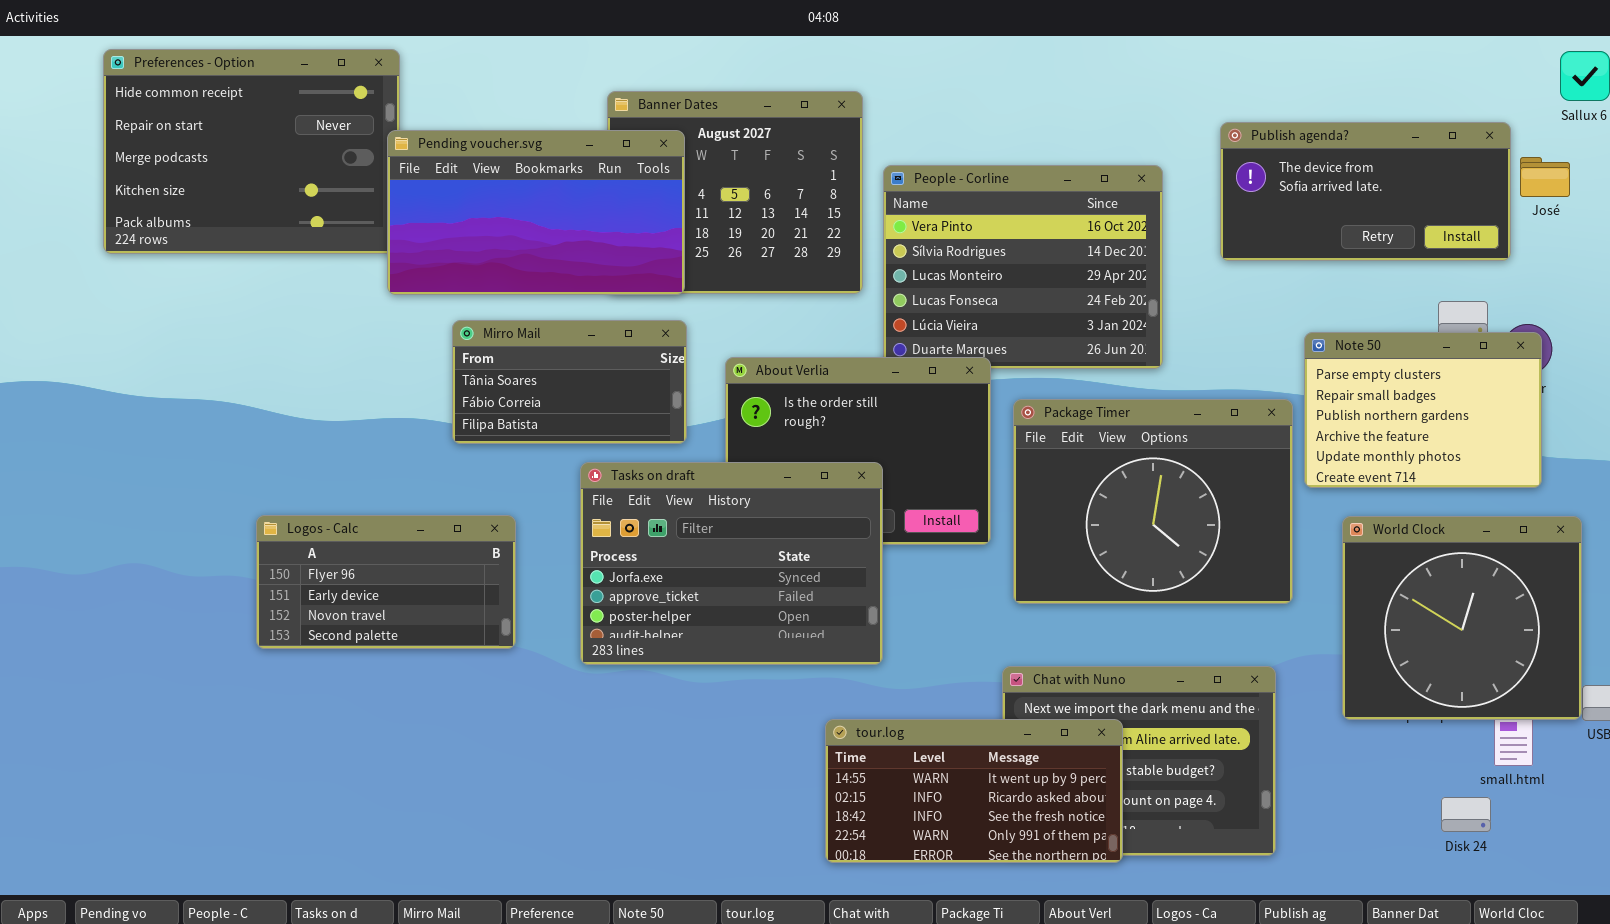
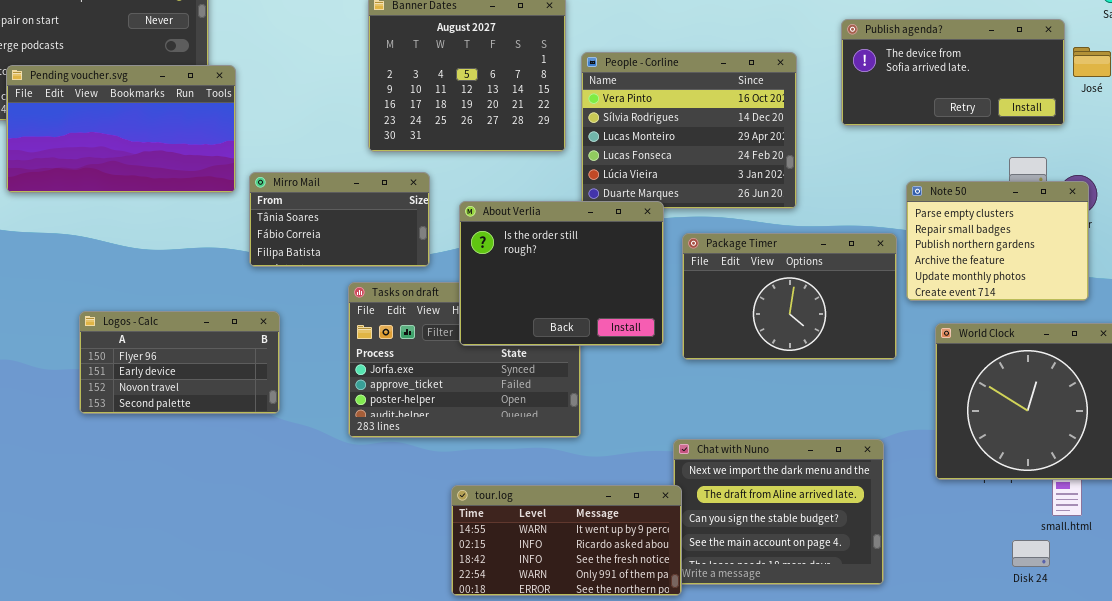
Pending voucher.svg: [387,130,685,295] -> [6,65,236,193], moved
About Verlia: [725,357,991,545] -> [459,201,664,346], raised
Package Timer: [1013,399,1293,604] -> [682,233,897,360], resized
Logos - Calc: [256,515,516,649] -> [79,311,280,414], moved
tour.log: [825,719,1123,863] -> [451,485,682,596], moved

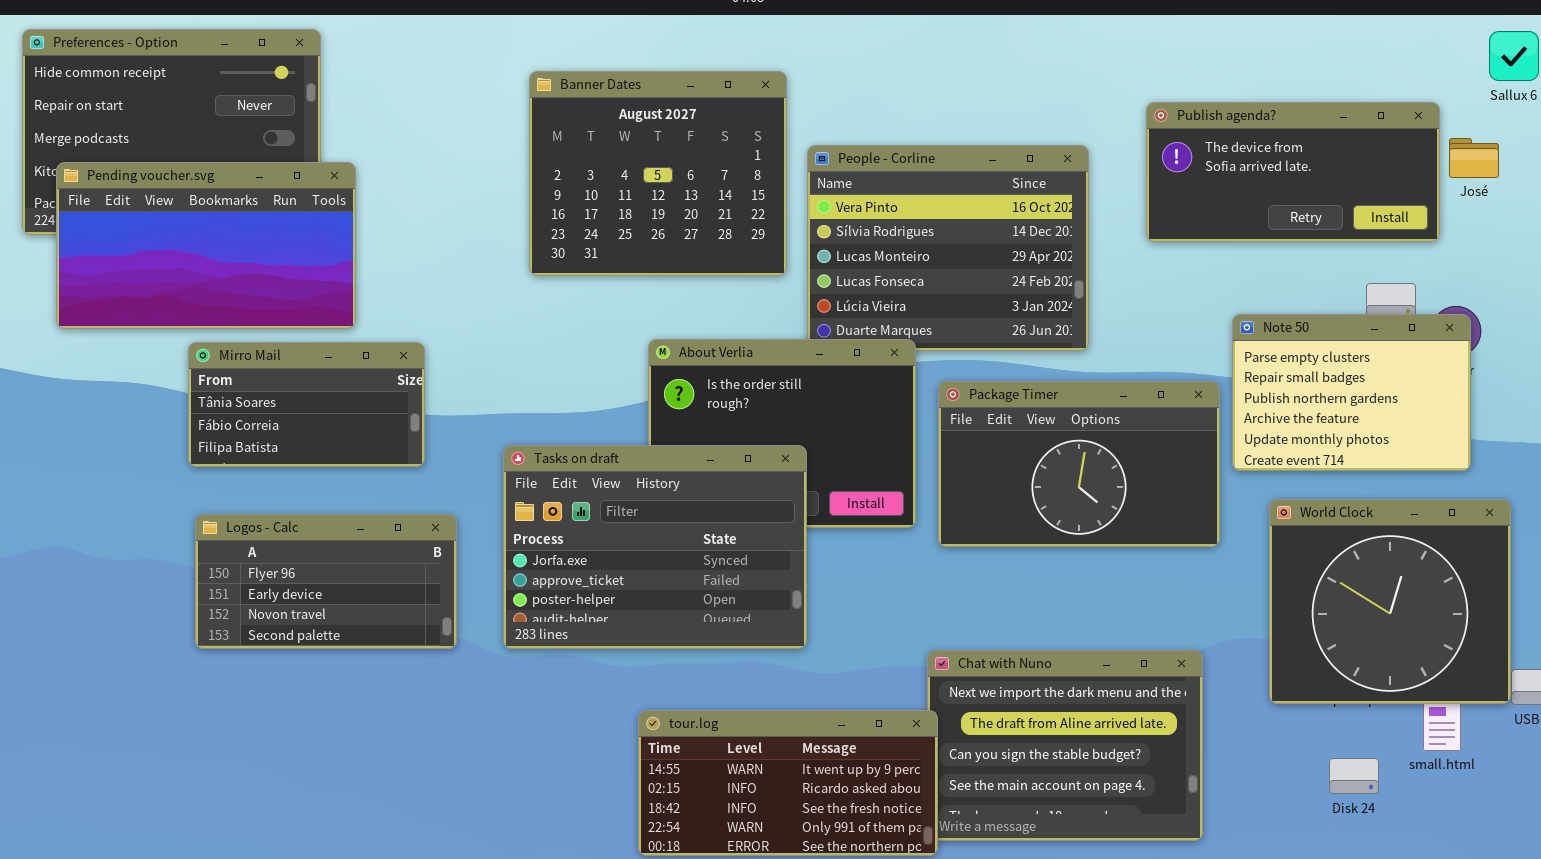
Mirro Mail: [249,172,430,267] -> [188,342,425,467], moved
Tasks on draft: [348,282,581,438] -> [503,445,807,649], raised
Logos - Calc: [79,311,280,414] -> [195,514,457,649], moved
Disk 24: [1012,540,1050,567] -> [1329,758,1379,794], moved

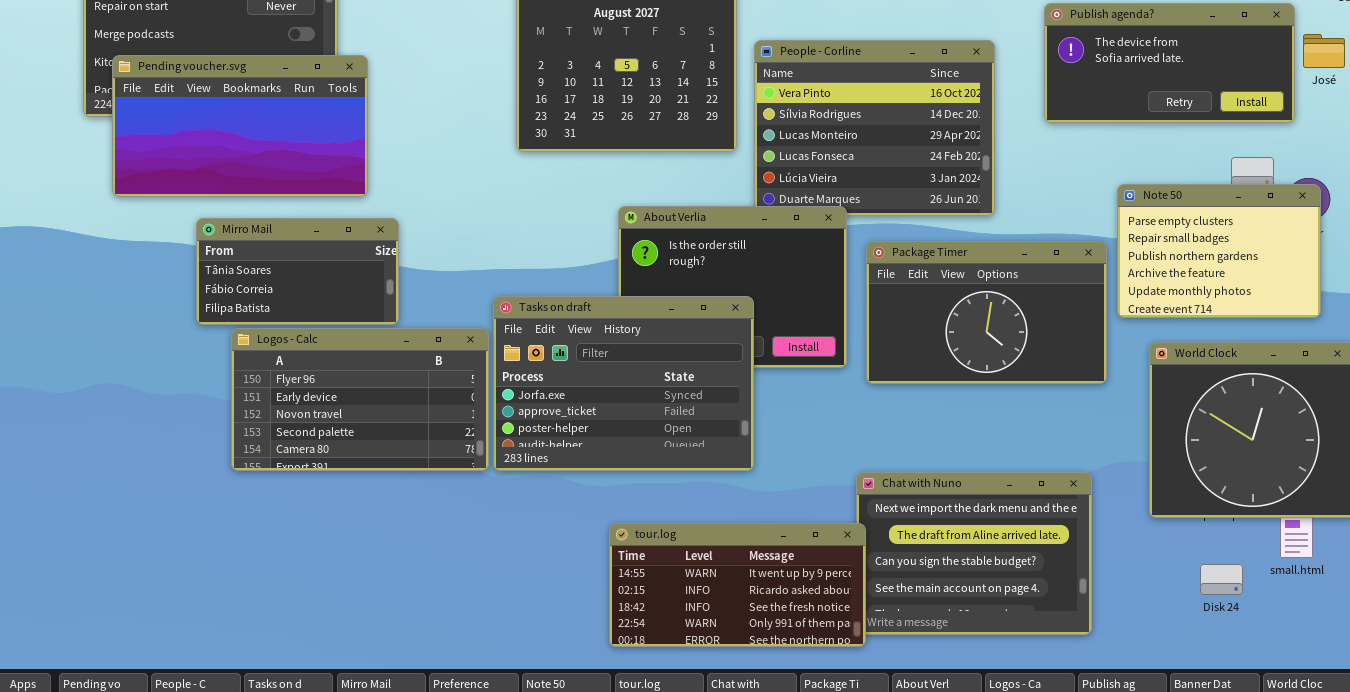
Mirro Mail: [188,342,425,467] -> [196,218,399,325], moved
Logos - Calc: [195,514,457,649] -> [231,328,489,471], resized

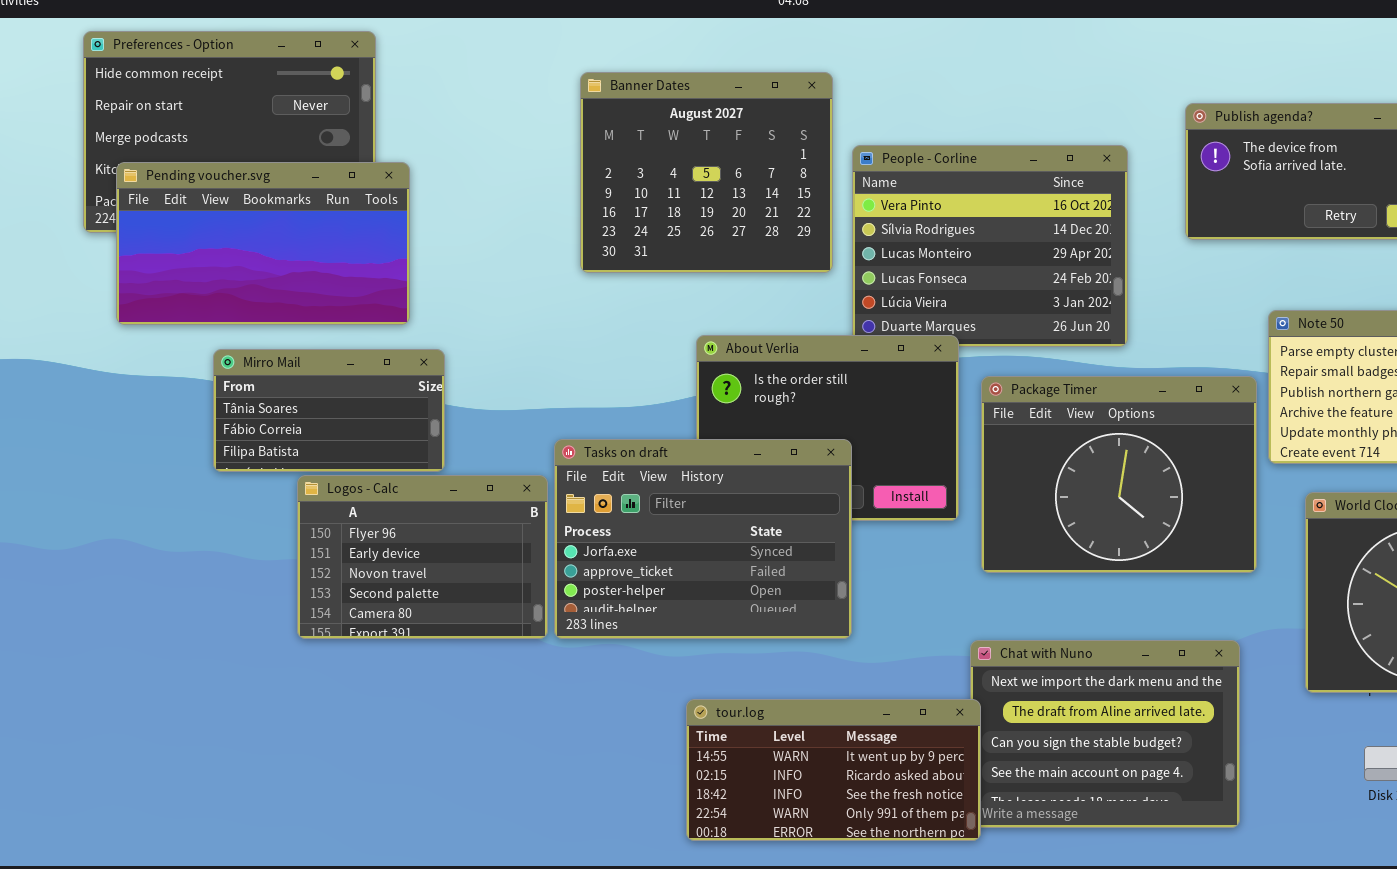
Package Timer: [866,241,1107,384] -> [981,376,1257,573], resized
Logos - Calc: [231,328,489,471] -> [297,475,548,639], resized

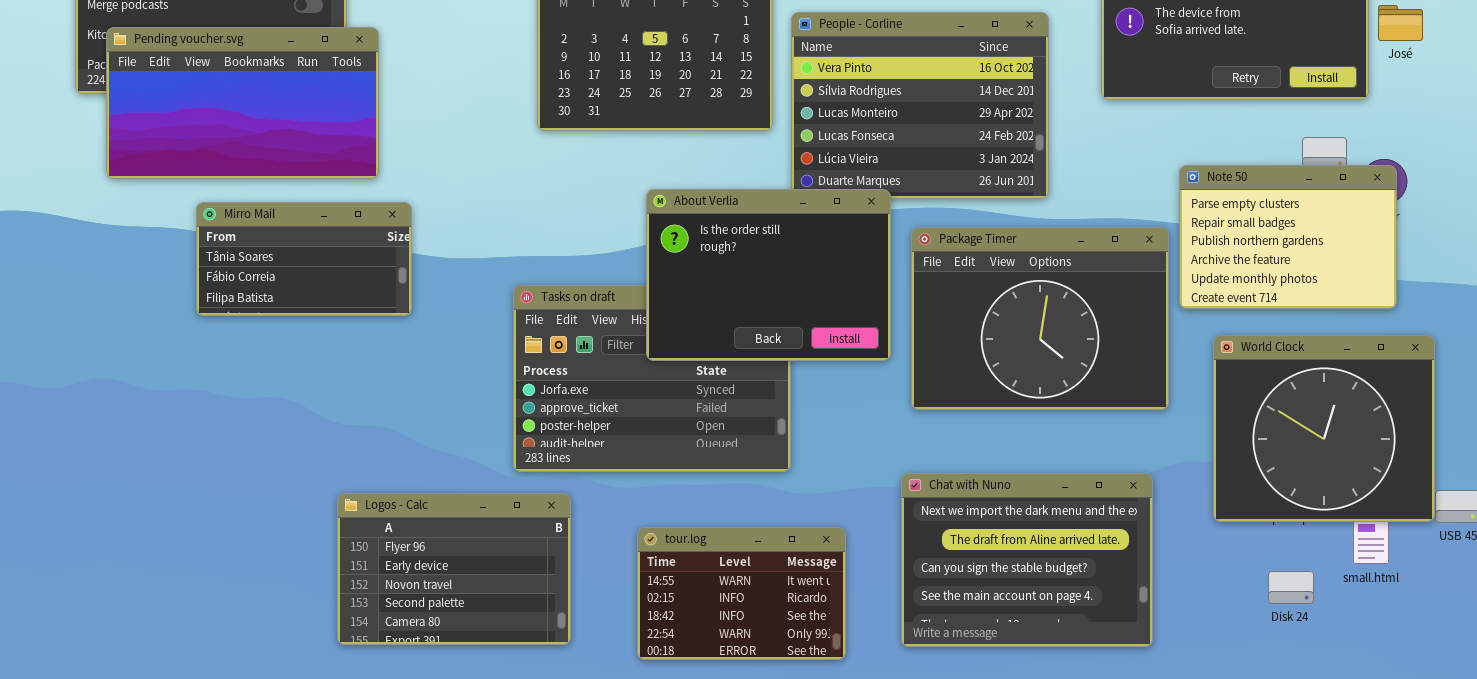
About Verlia: [696,335,959,521] -> [646,189,891,361], raised
Logos - Calc: [297,475,548,639] -> [337,493,571,645], moved
tour.log: [686,699,981,841] -> [637,527,846,660], resized

